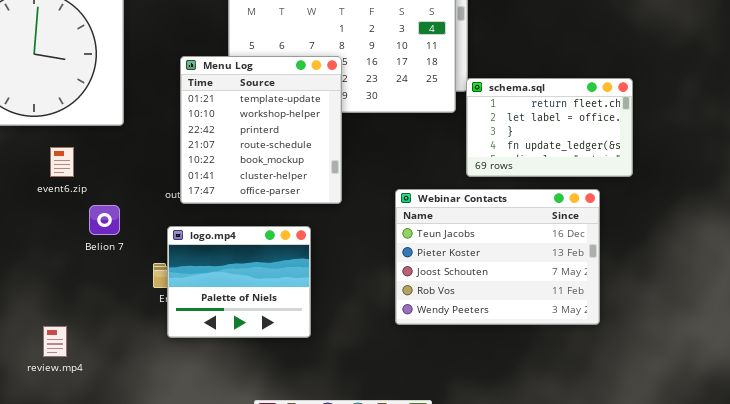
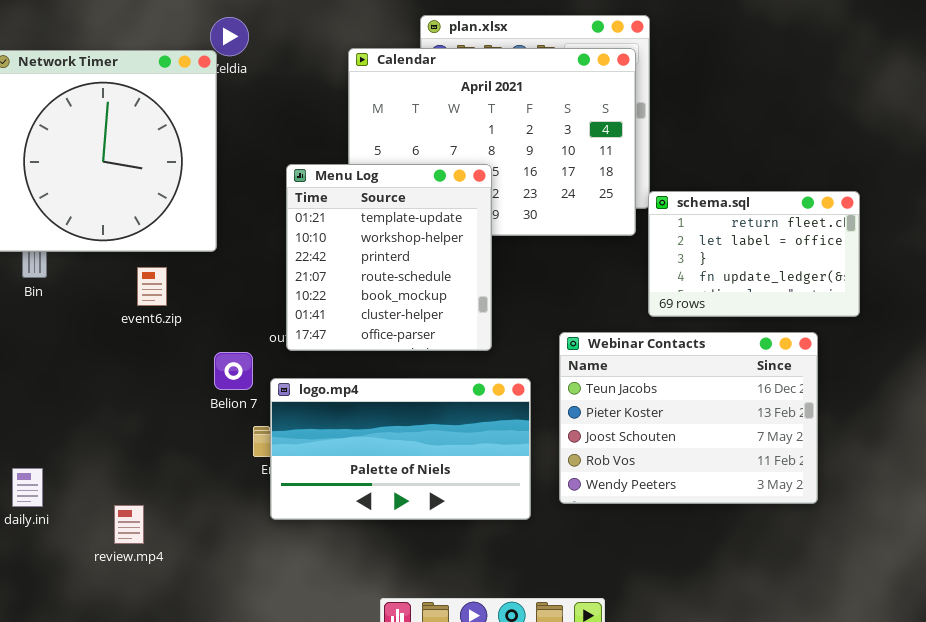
event6.zip: [50,147,74,177] -> [137,267,167,306], moved
Belion 7: [89,205,120,235] -> [214,352,253,390], moved
logo.mp4: [167,226,311,338] -> [270,378,531,520], resized

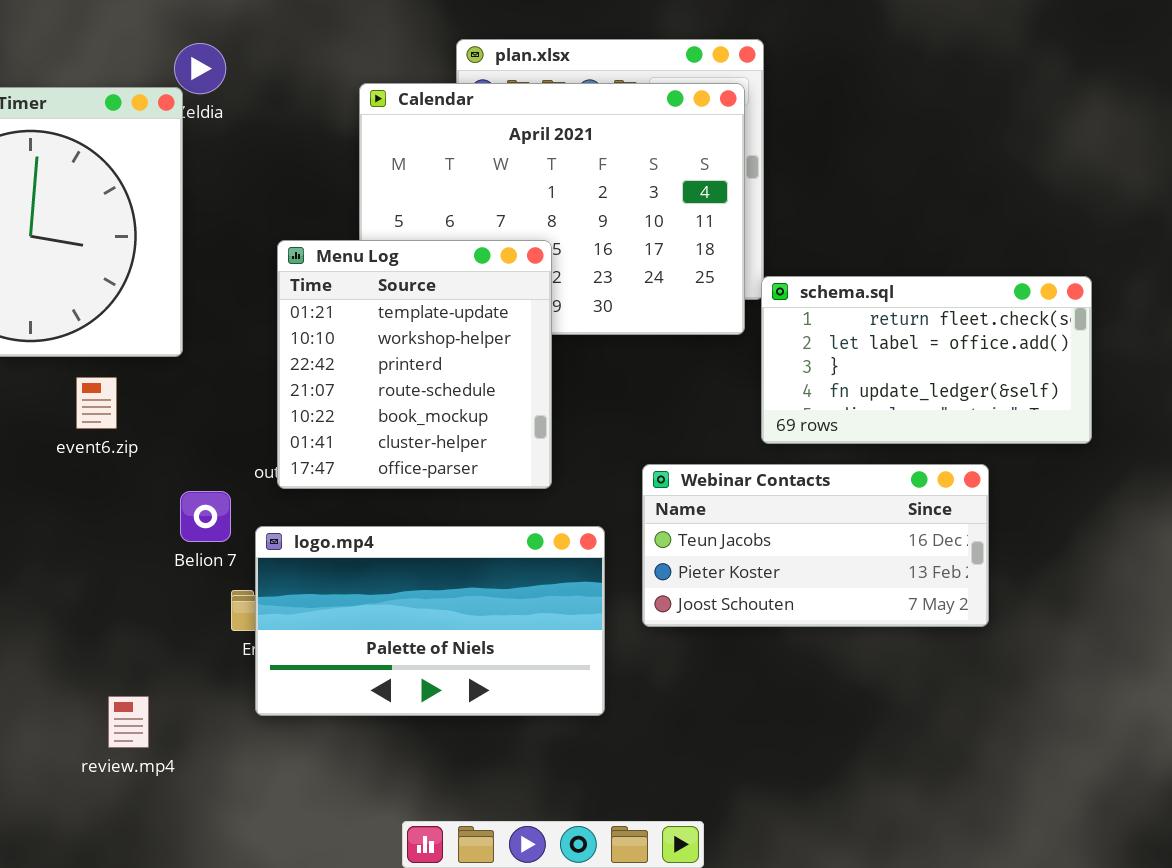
schema.sql: [648,191,860,317] -> [761,276,1092,444], resized
Webinar Contacts: [559,332,818,504] -> [642,464,989,627], resized
review.mp4: [114,505,144,544] -> [108,696,149,748], moved

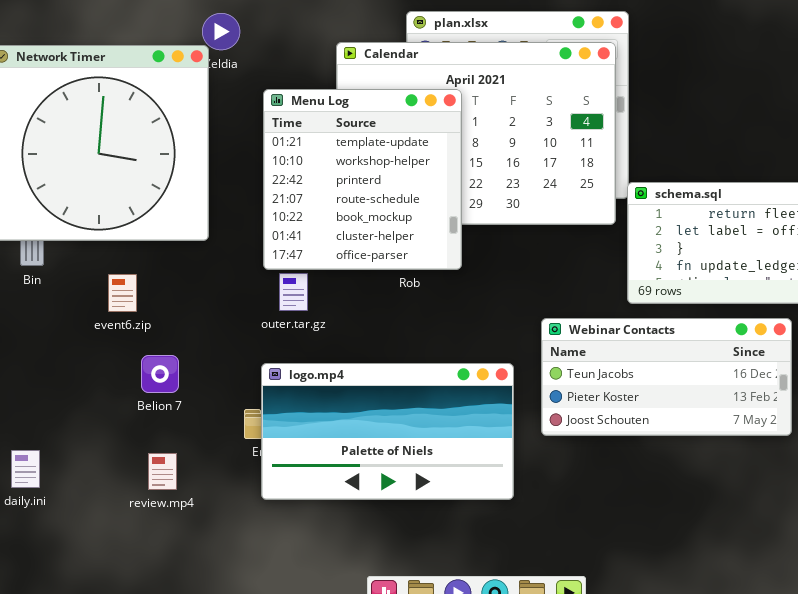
Menu Log: [277,240,552,489] -> [263,89,462,270], moved
event6.zip: [76,377,117,429] -> [108,274,137,312], moved
Belion 7: [180,491,231,542] -> [141,355,179,393], moved
review.mp4: [108,696,149,748] -> [148,453,177,490], moved

